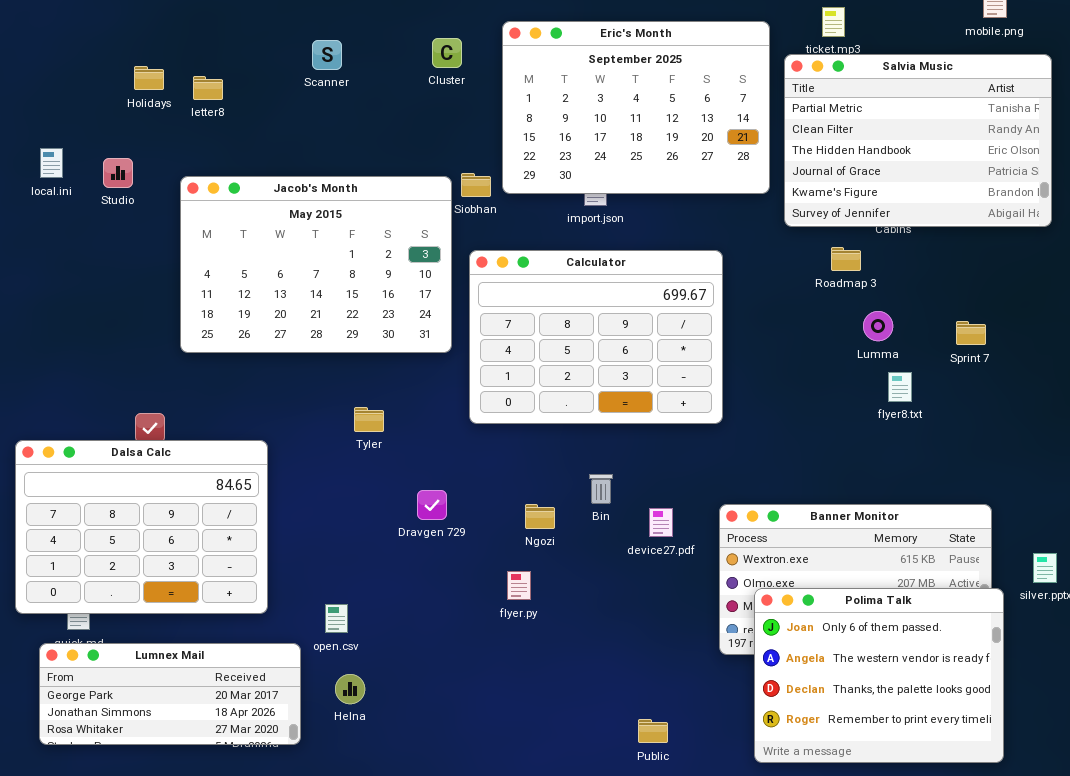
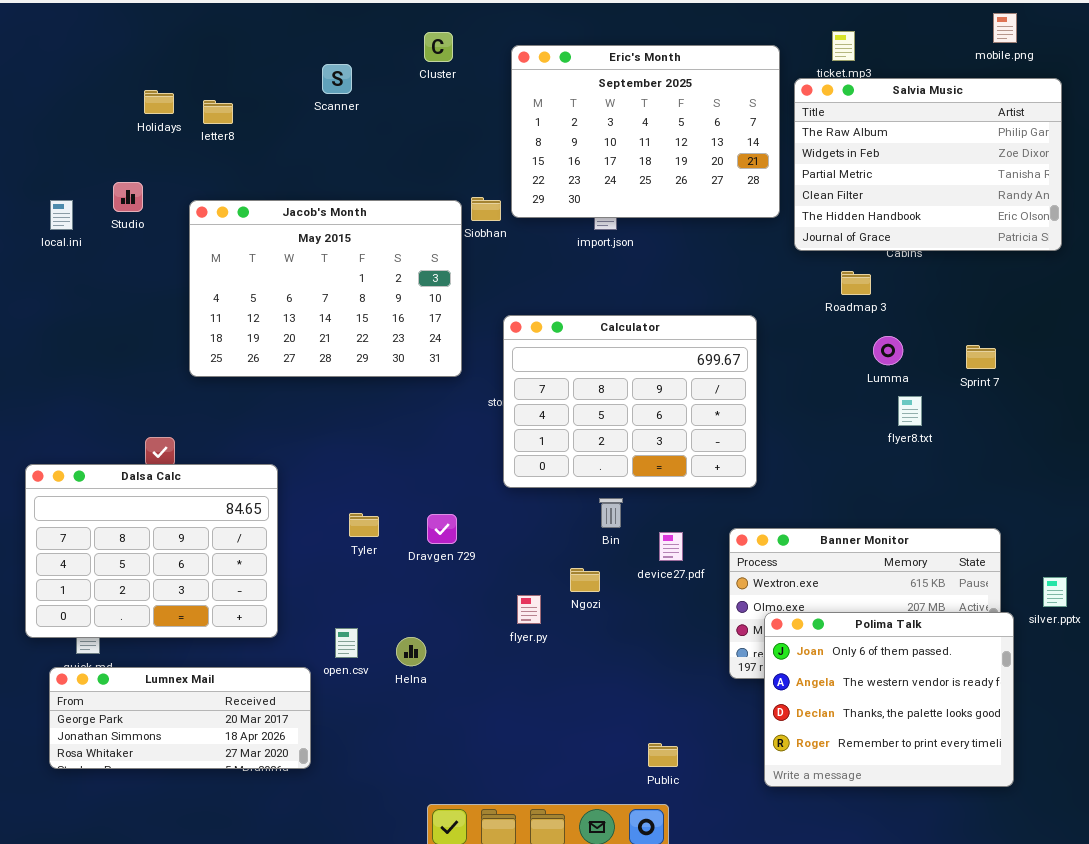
Cluster: [432,38,462,68] -> [424,32,453,62], moved
Salvia Music: [784,54,1052,227] -> [794,78,1062,251], scrolled up 2 rows
local.ini: [40,148,63,178] -> [50,200,73,230], moved
Calculator: [469,250,723,424] -> [503,315,757,488], moved
Tyler: [354,407,384,432] -> [349,513,379,537], moved
Ngozi: [525,504,555,529] -> [570,568,600,592], moved
Helna: [335,674,365,704] -> [396,637,426,666], moved

